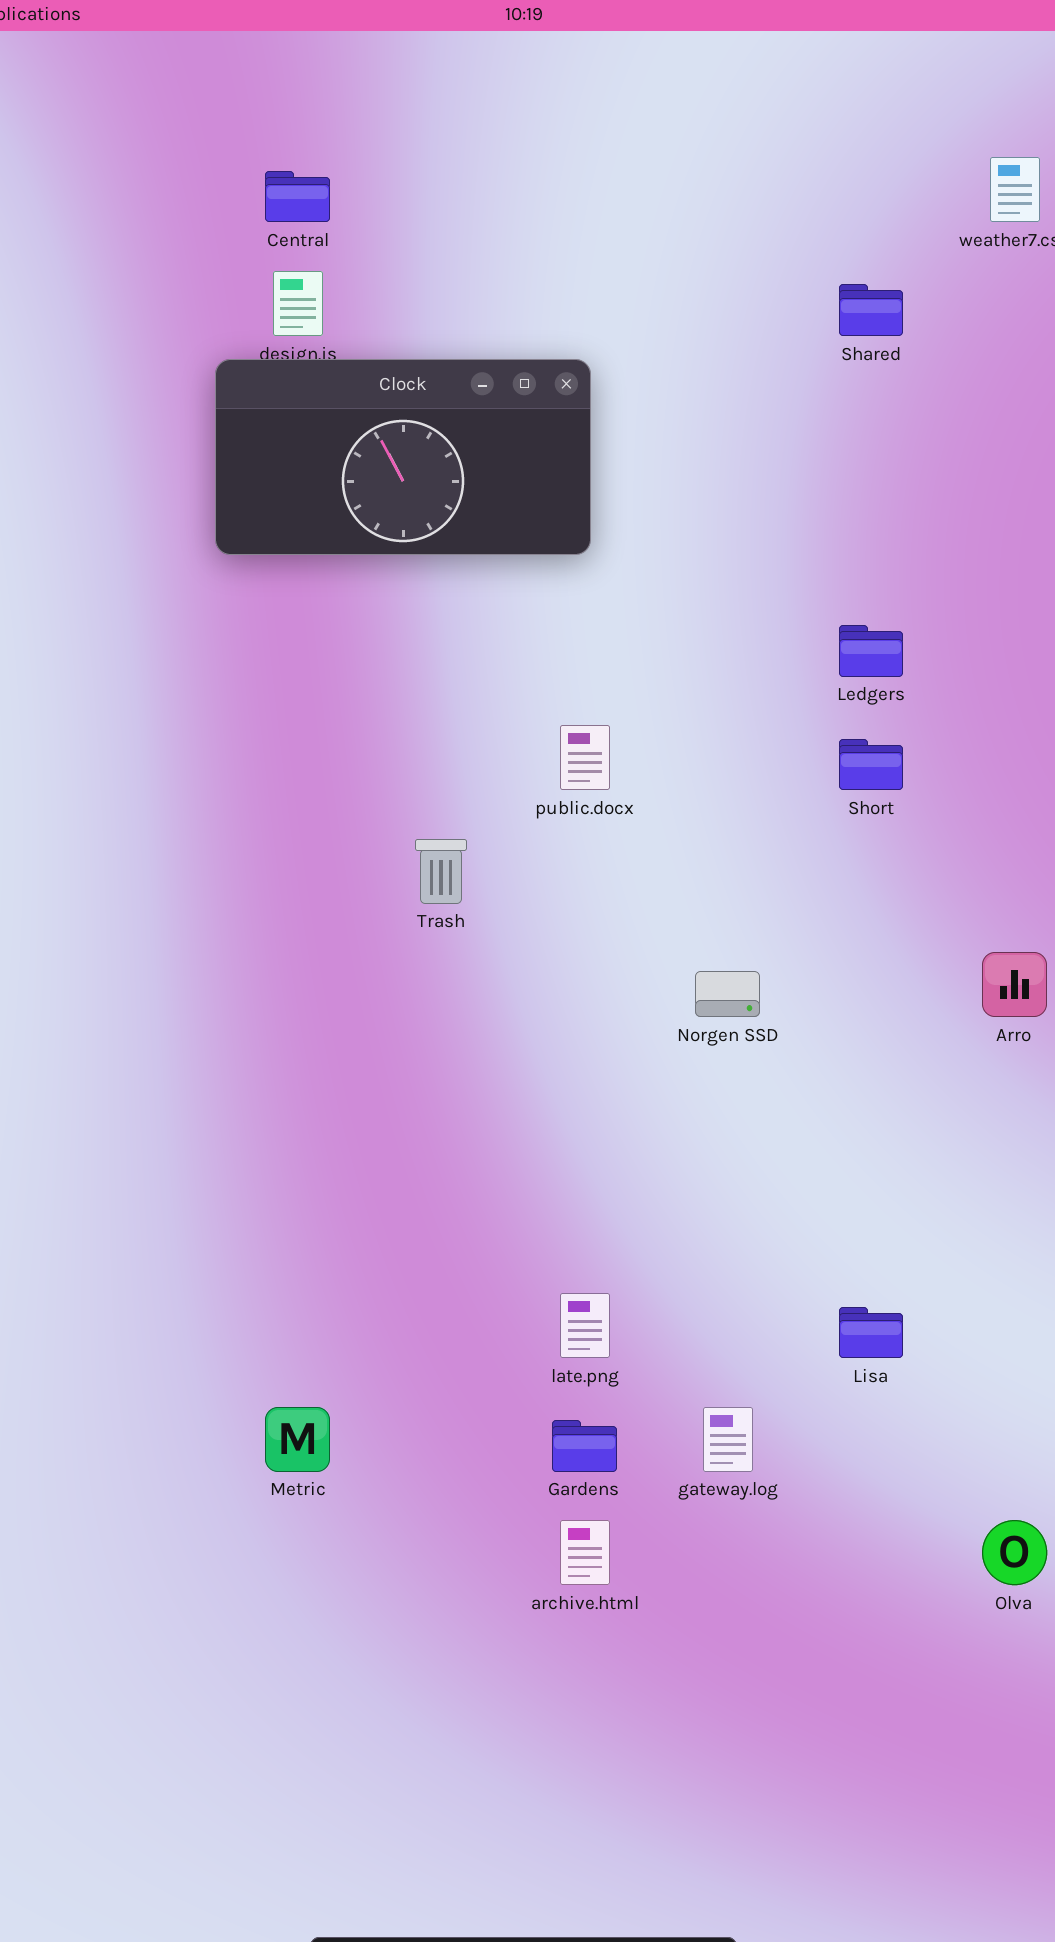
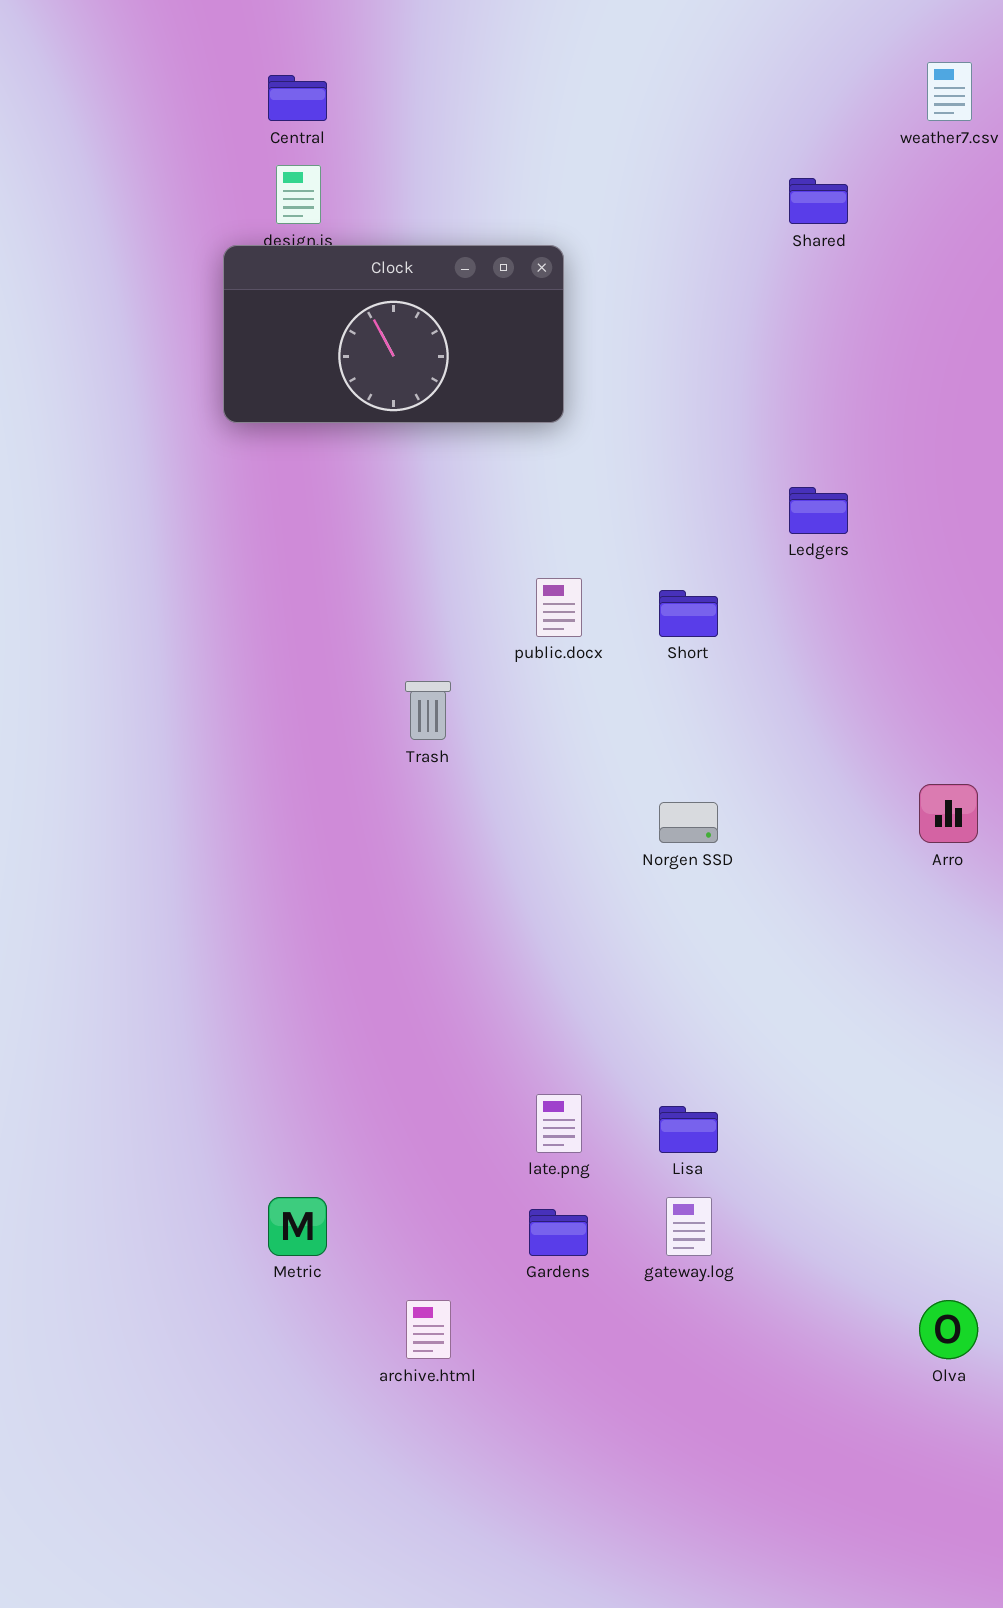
Short: [839,739,903,790] -> [659,590,718,637], moved
Lisa: [839,1307,903,1358] -> [659,1106,718,1153], moved
archive.html: [560,1520,610,1585] -> [406,1300,451,1359], moved

